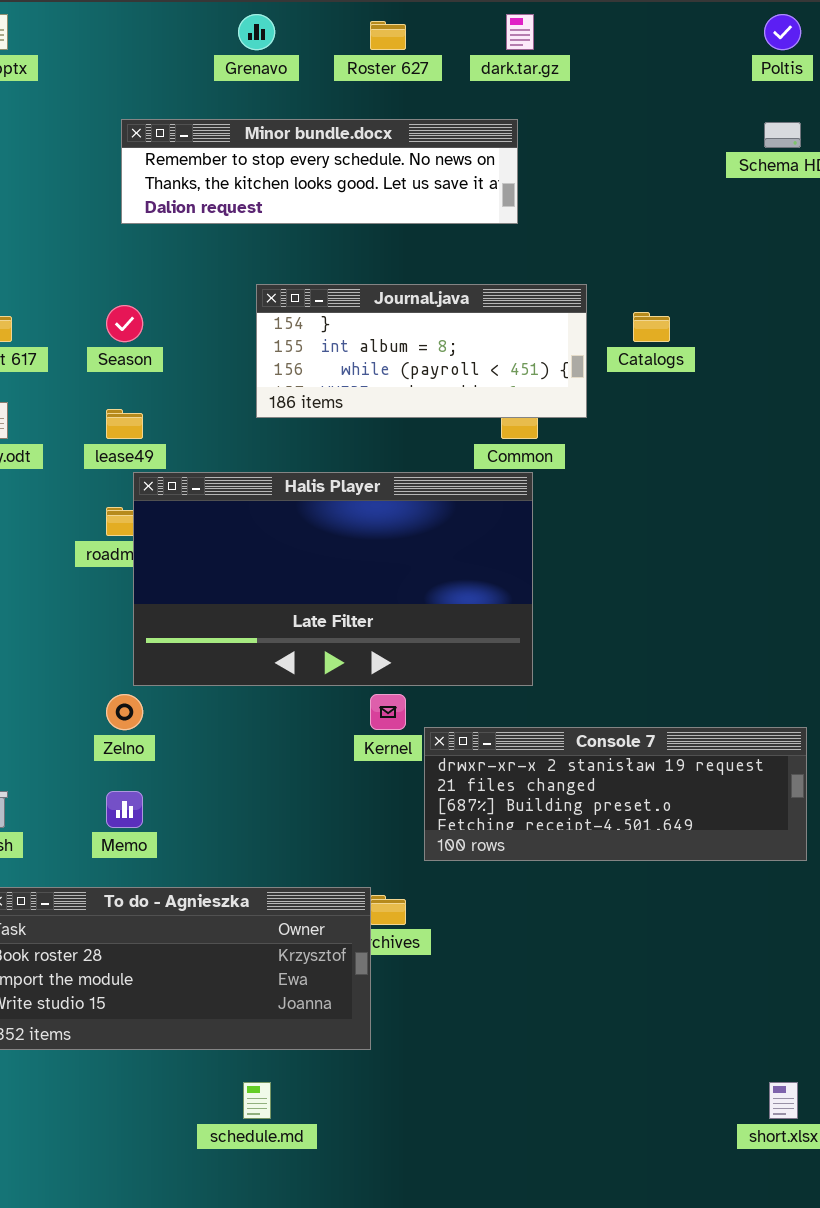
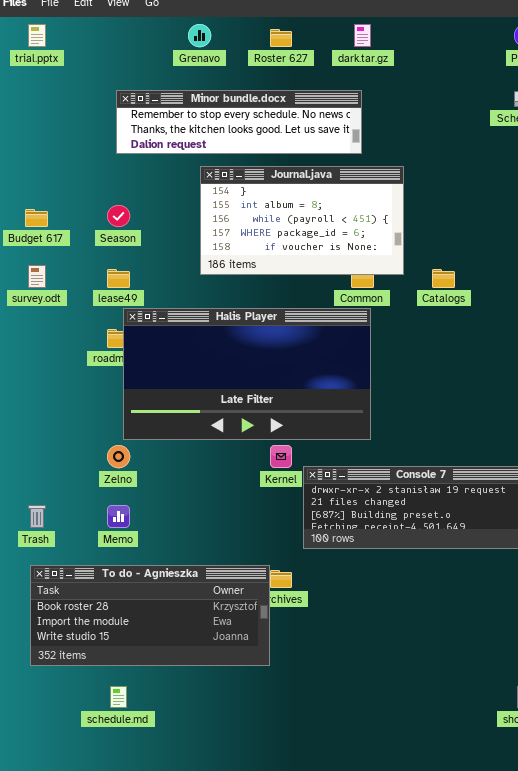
Journal.java: [256,284,587,418] -> [200,166,404,275], resized
Catalogs: [633,312,670,342] -> [432,269,455,288], moved
schedule.md: [243,1082,271,1119] -> [110,686,127,708], moved

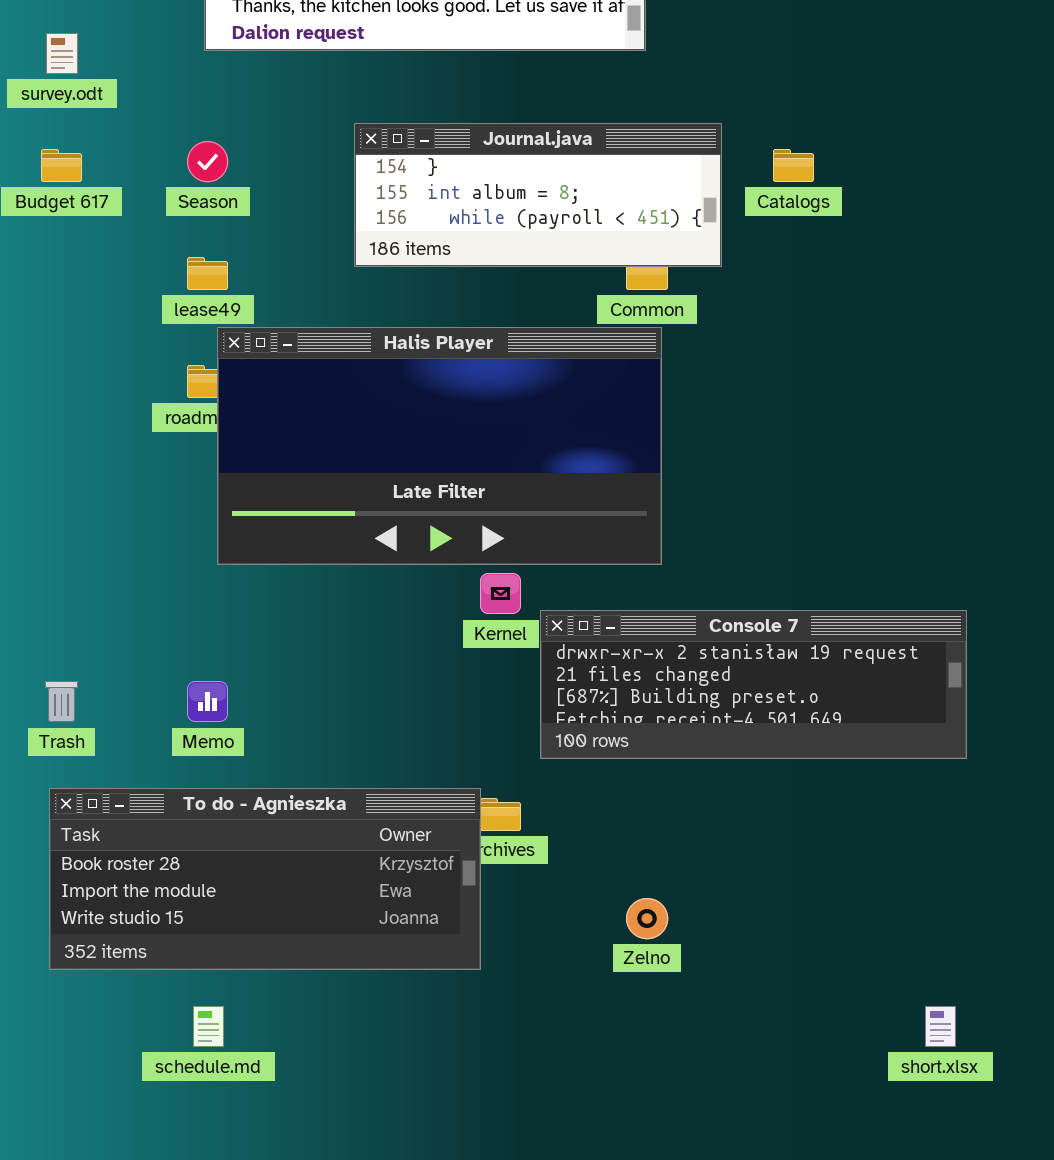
Journal.java: [200,166,404,275] -> [354,123,722,267], resized
survey.odt: [28,265,46,288] -> [46,33,78,74], moved
Catalogs: [432,269,455,288] -> [773,149,814,182], moved
Zelno: [107,445,130,468] -> [626,898,668,939], moved

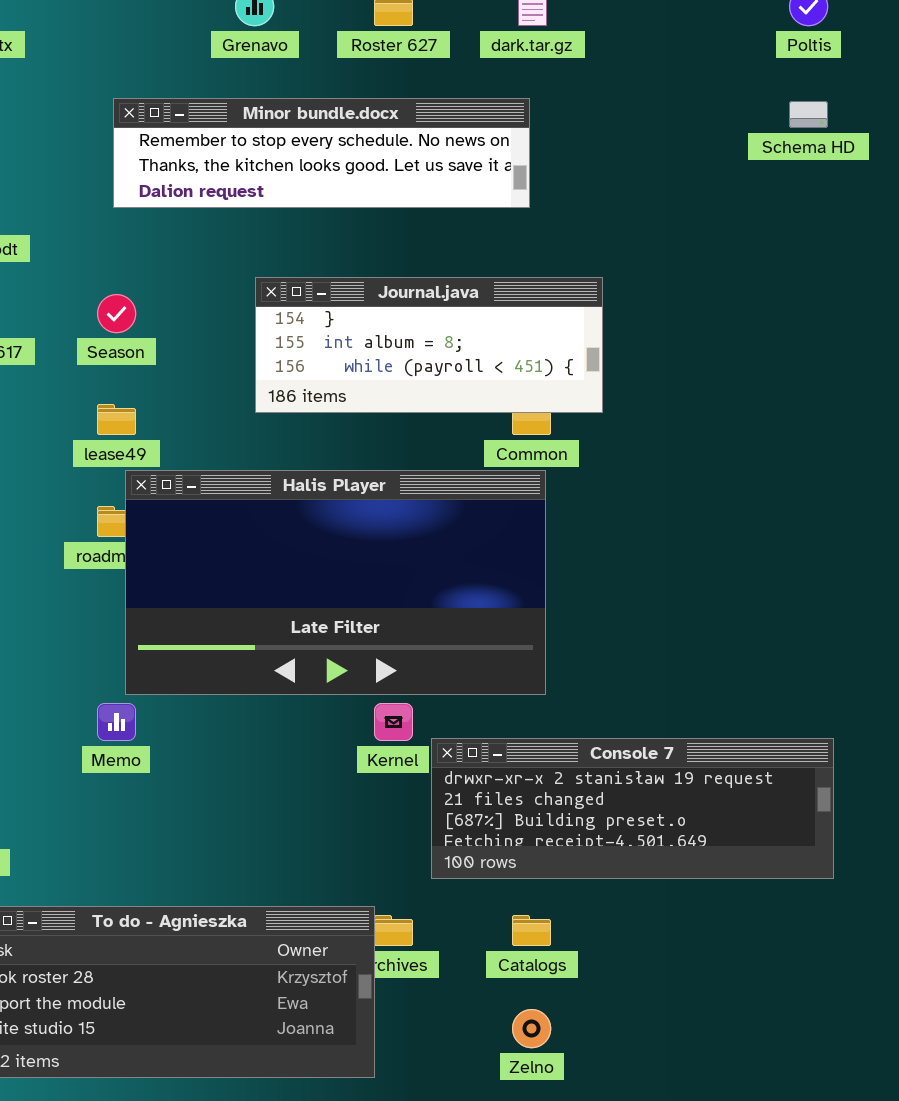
Catalogs: [773,149,814,182] -> [512,915,551,946], moved
Memo: [187,681,228,722] -> [97,703,136,741], moved

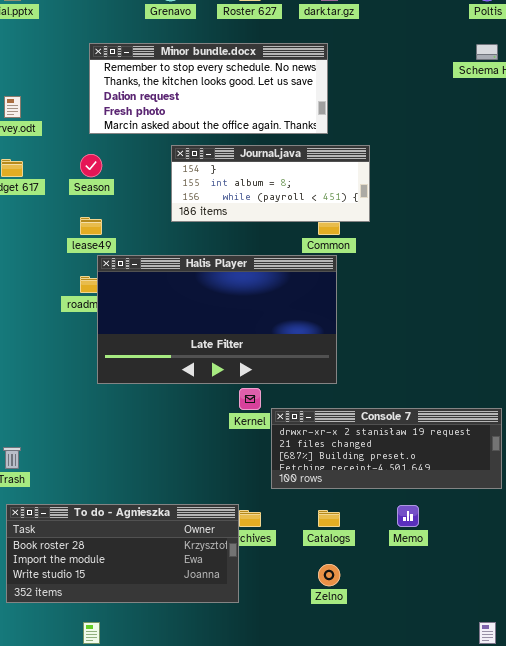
Minor bundle.docx: [113,98,530,208] -> [89,43,328,134], resized
Memo: [97,703,136,741] -> [397,505,419,527], moved

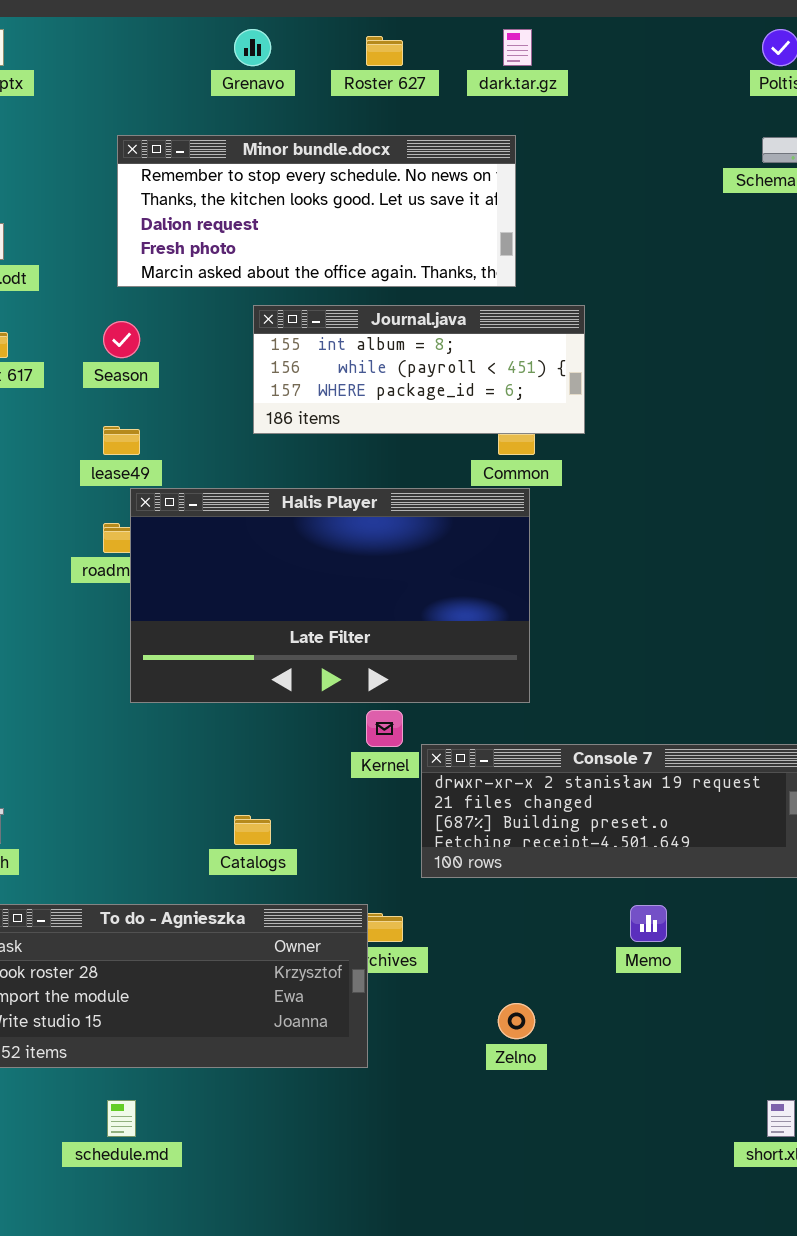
Journal.java: [171,145,370,222] -> [253,305,585,434], scrolled down 1 row
Catalogs: [318,510,340,527] -> [234,815,271,845], moved

